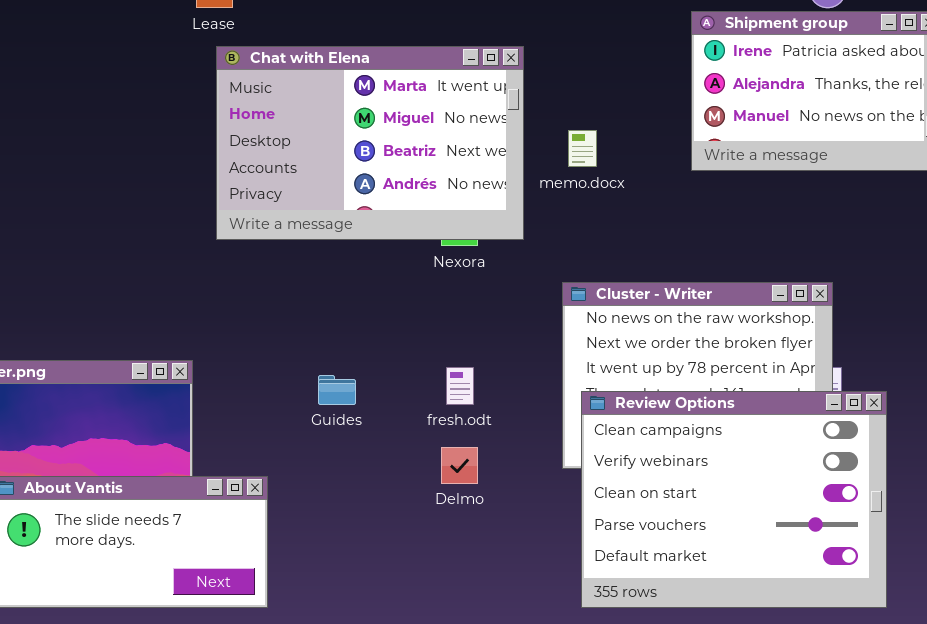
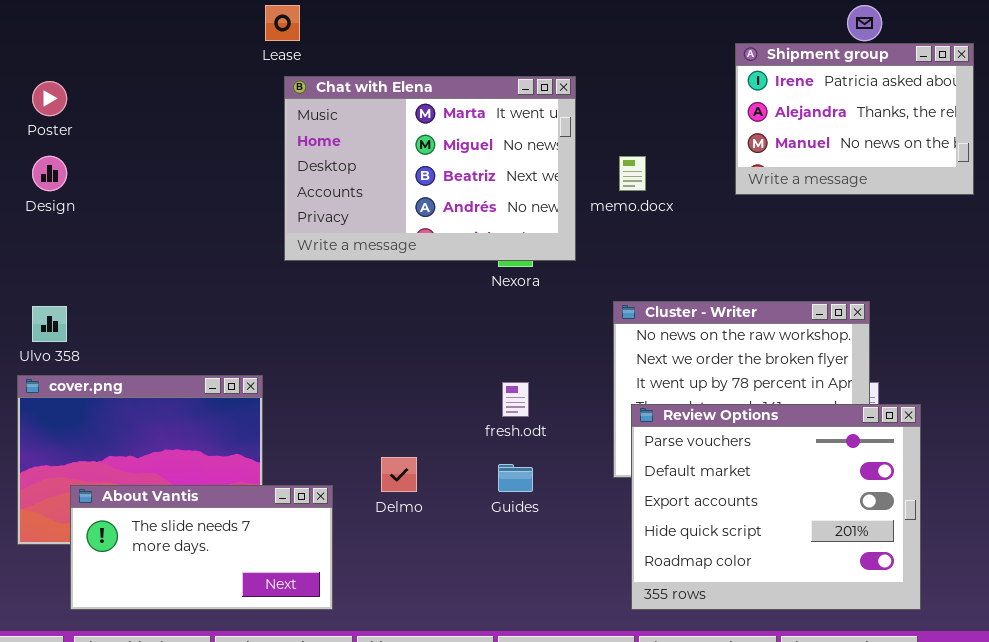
Guides: [318,375,356,405] -> [498,464,533,492], moved
Review Options: [581,391,887,608] -> [631,404,921,610], scrolled down 3 rows
Delmo: [441,447,478,484] -> [381,457,417,492], moved

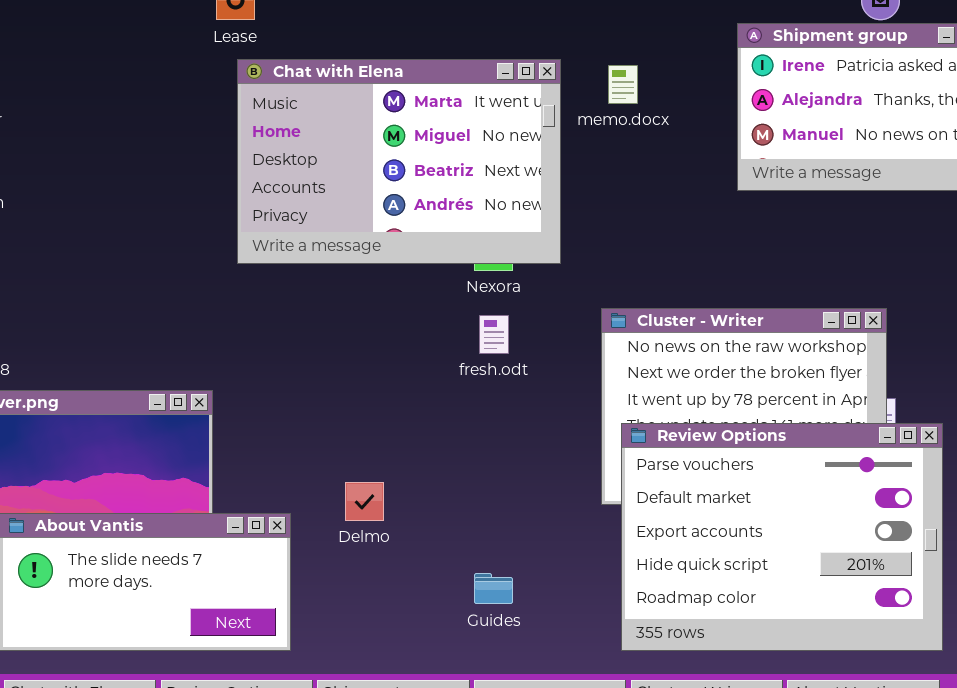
memo.docx: [619,156,646,191] -> [608,65,638,104], moved
fresh.odt: [502,382,529,417] -> [479,315,509,354], moved
Guides: [498,464,533,492] -> [474,573,513,604], moved

